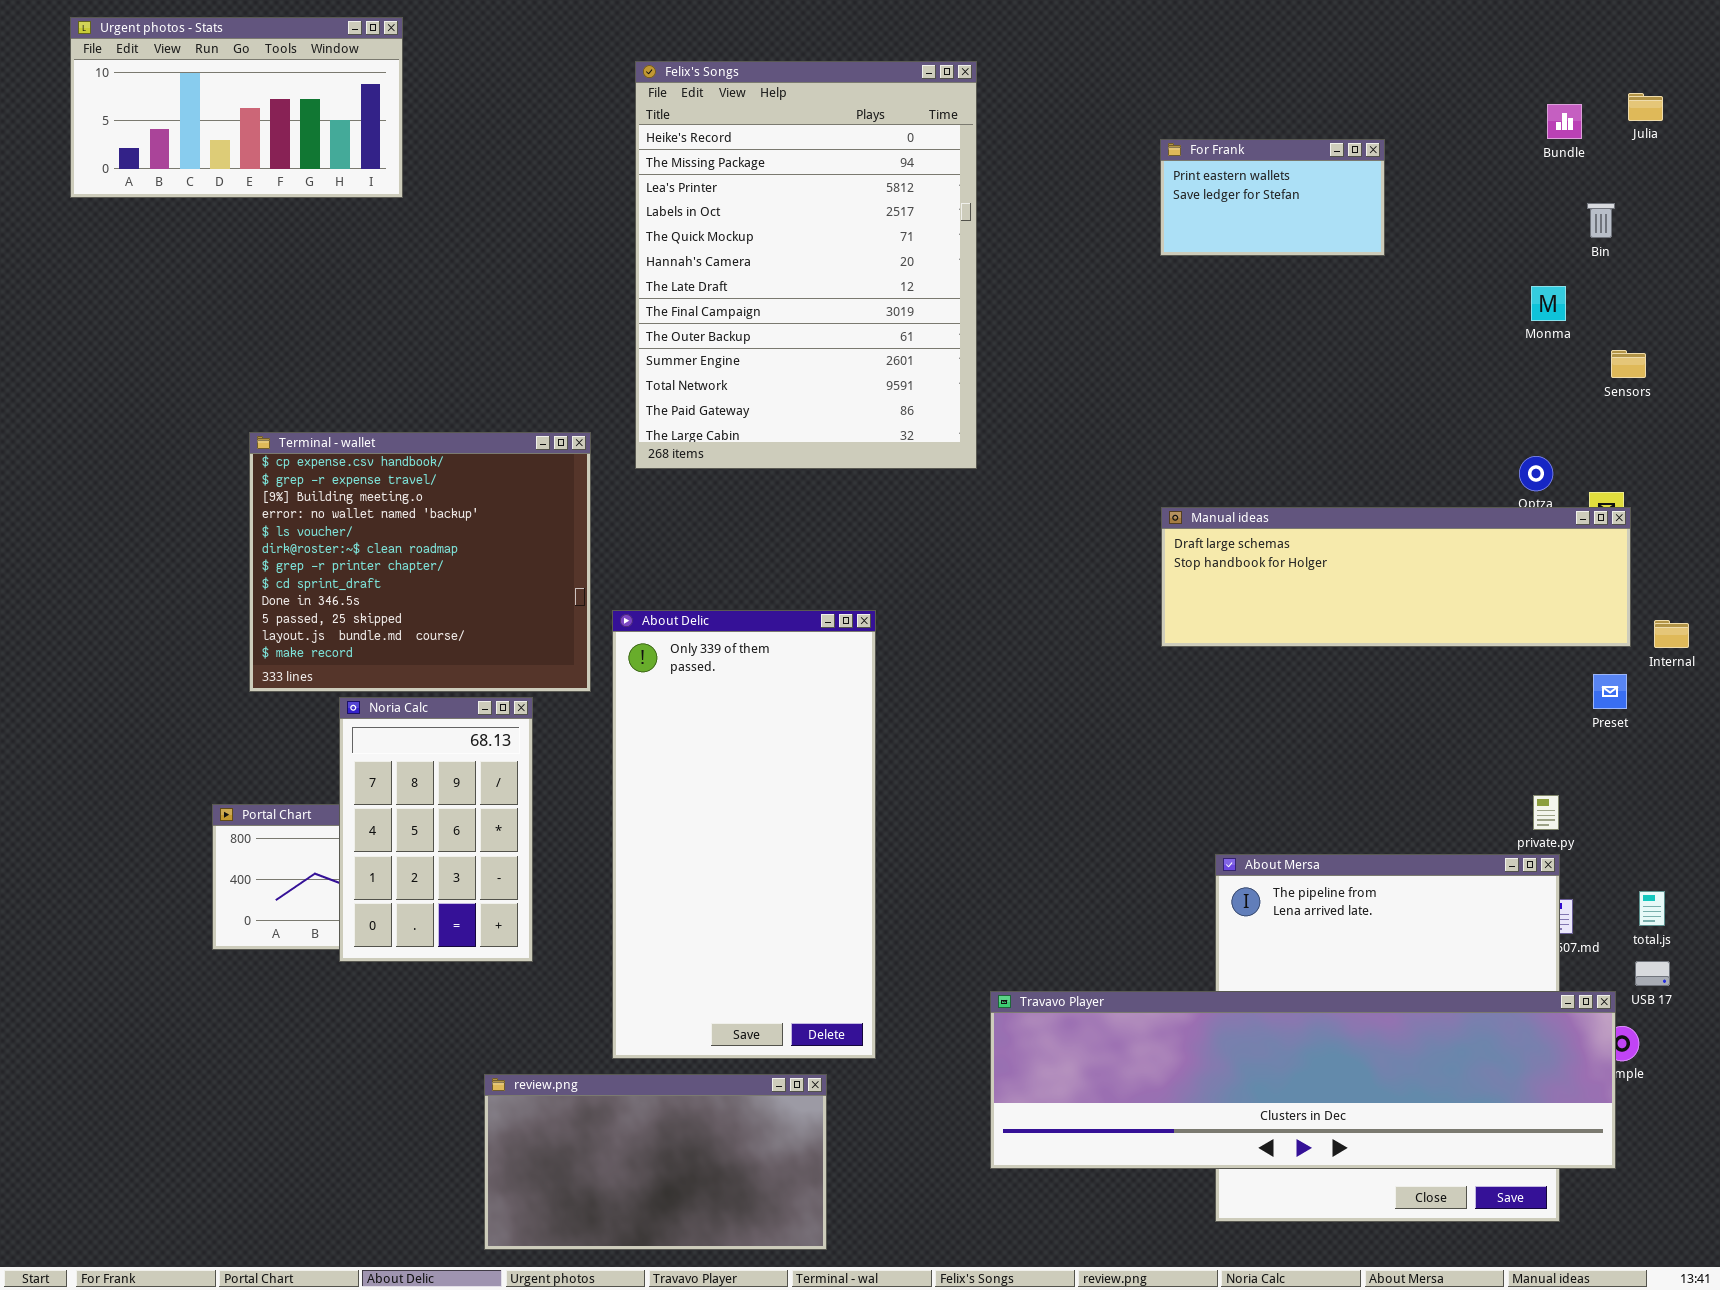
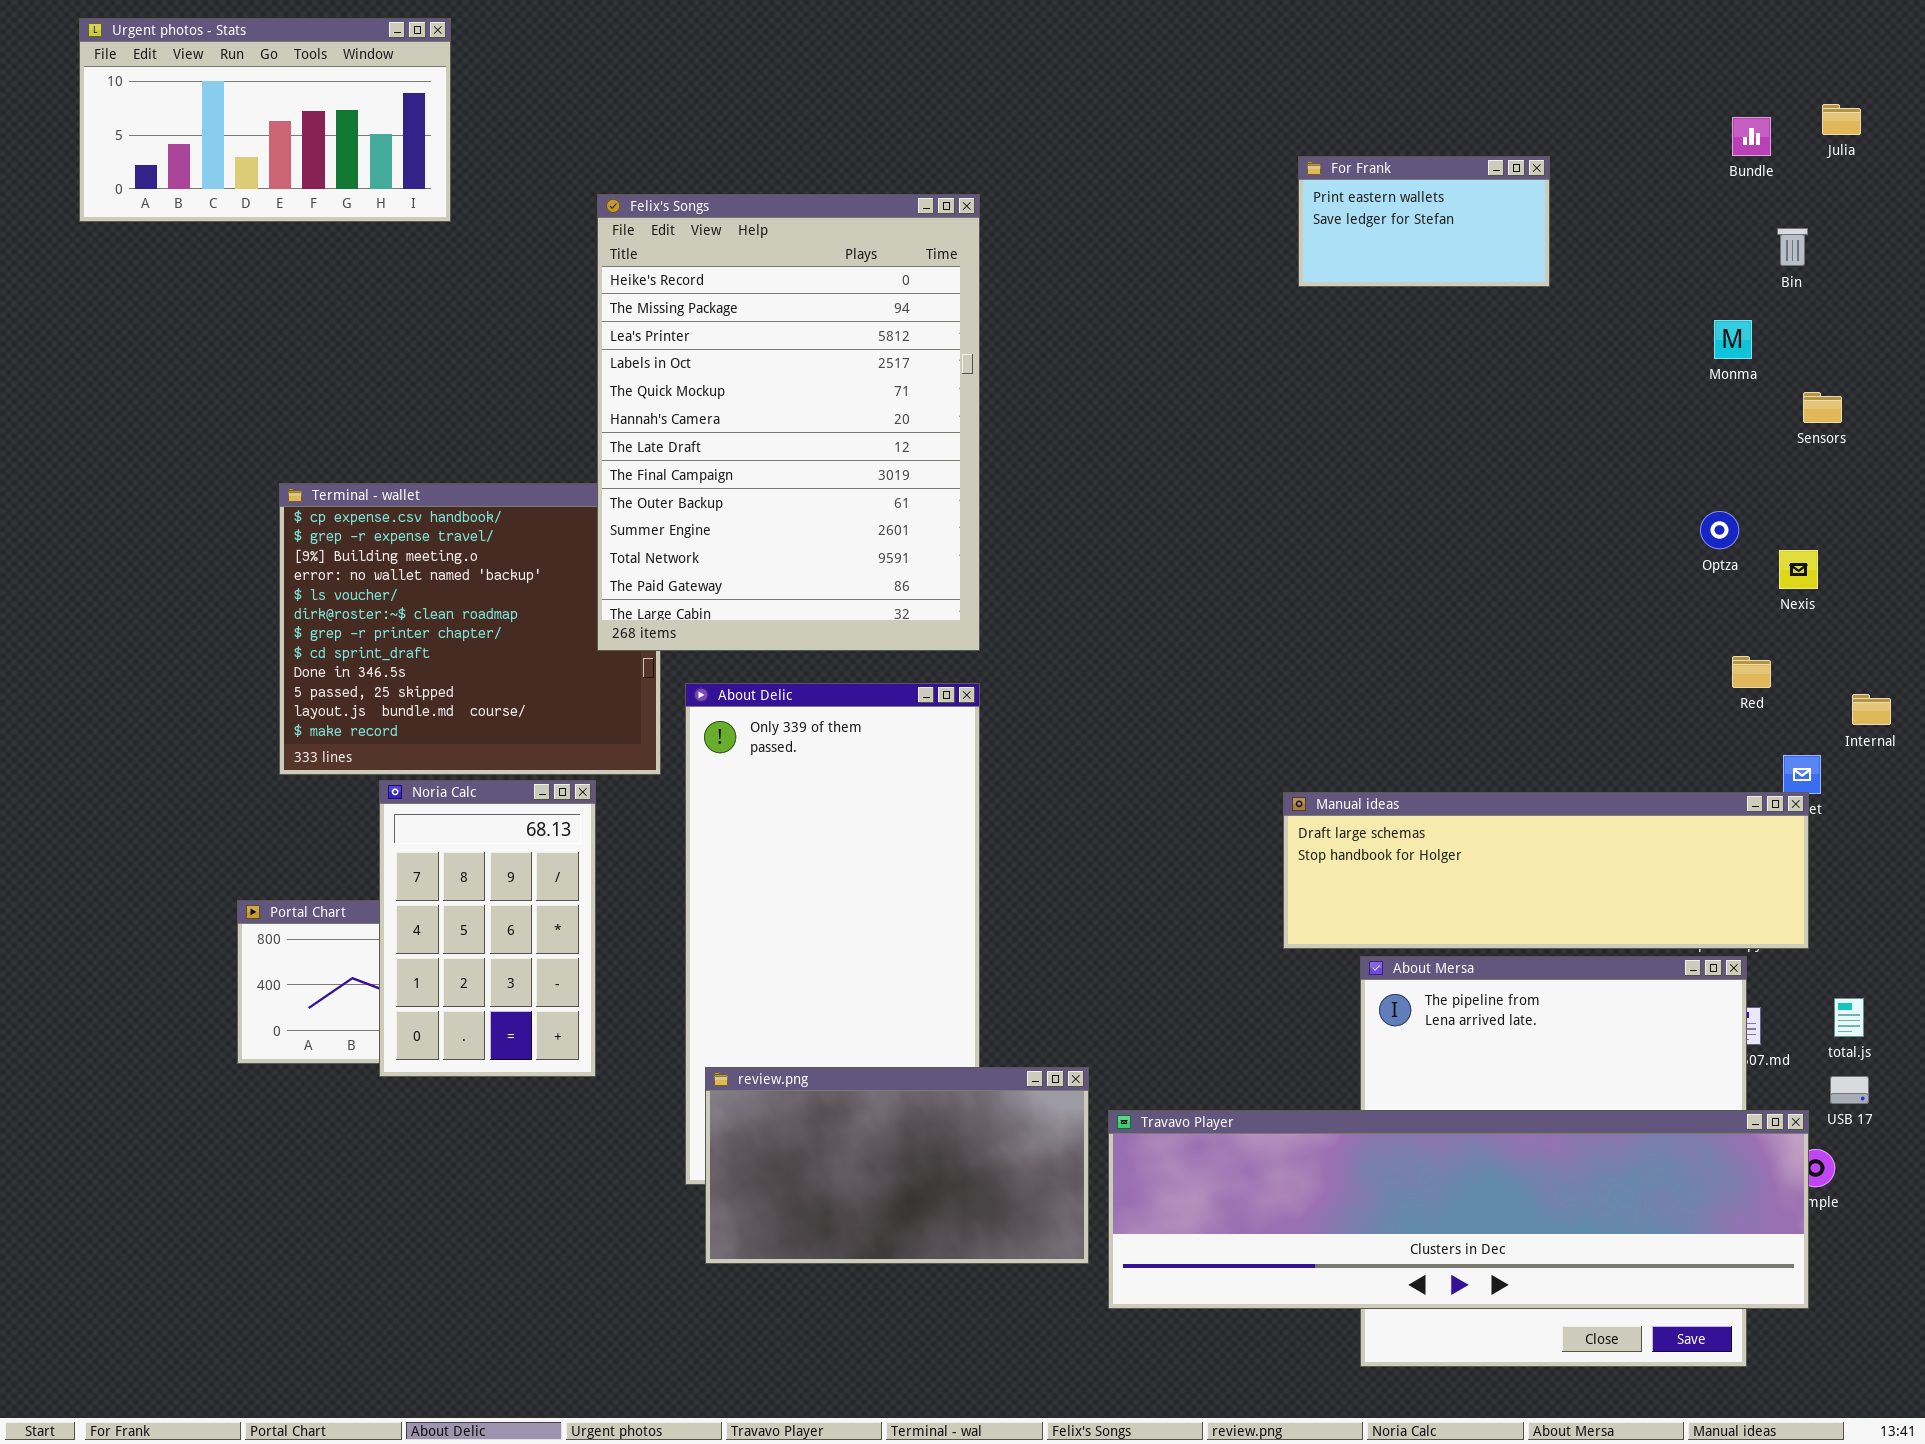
Felix's Songs: [635,61,977,469] -> [597,194,980,651], moved
Manual ideas: [1161,507,1631,647] -> [1283,792,1809,949], moved
review.png: [484,1074,827,1250] -> [705,1067,1089,1264], moved

